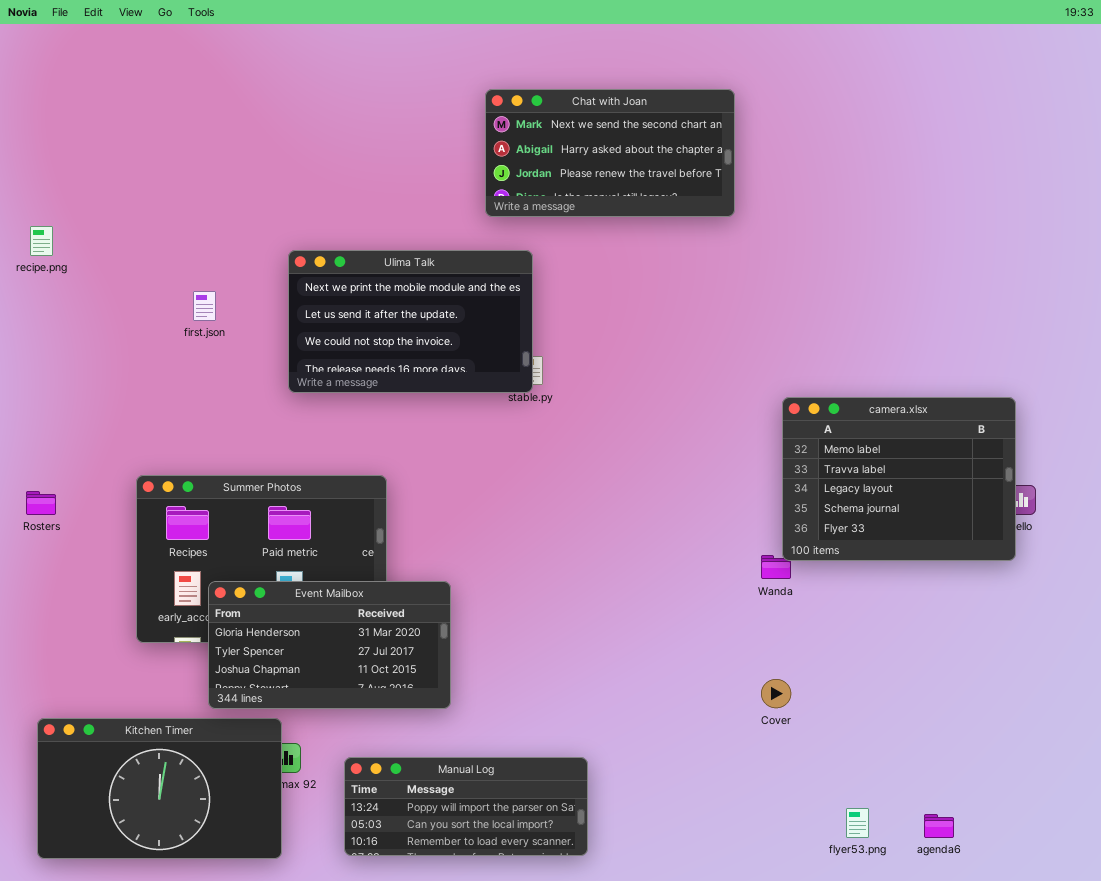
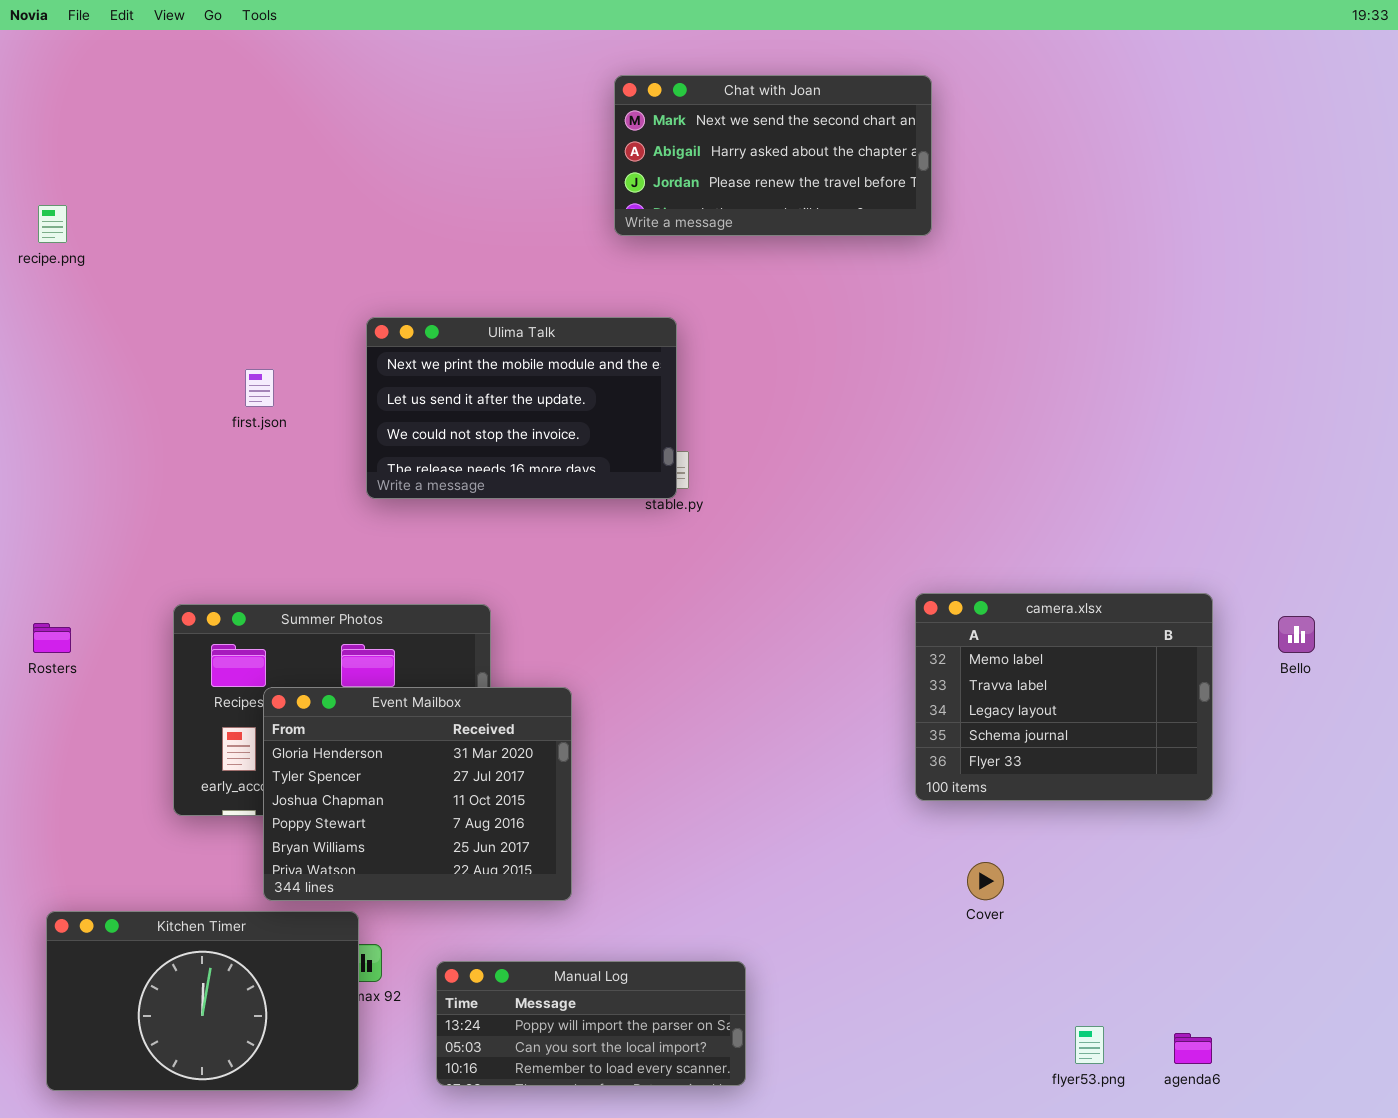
Chat with Joan: [485,89,735,217] -> [614,75,932,236], moved
recipe.png: [30,226,53,256] -> [38,205,67,243], moved
camera.xlsx: [782,397,1016,561] -> [915,593,1213,801], moved
Event Mailbox: [208,581,451,709] -> [263,687,572,901], resized

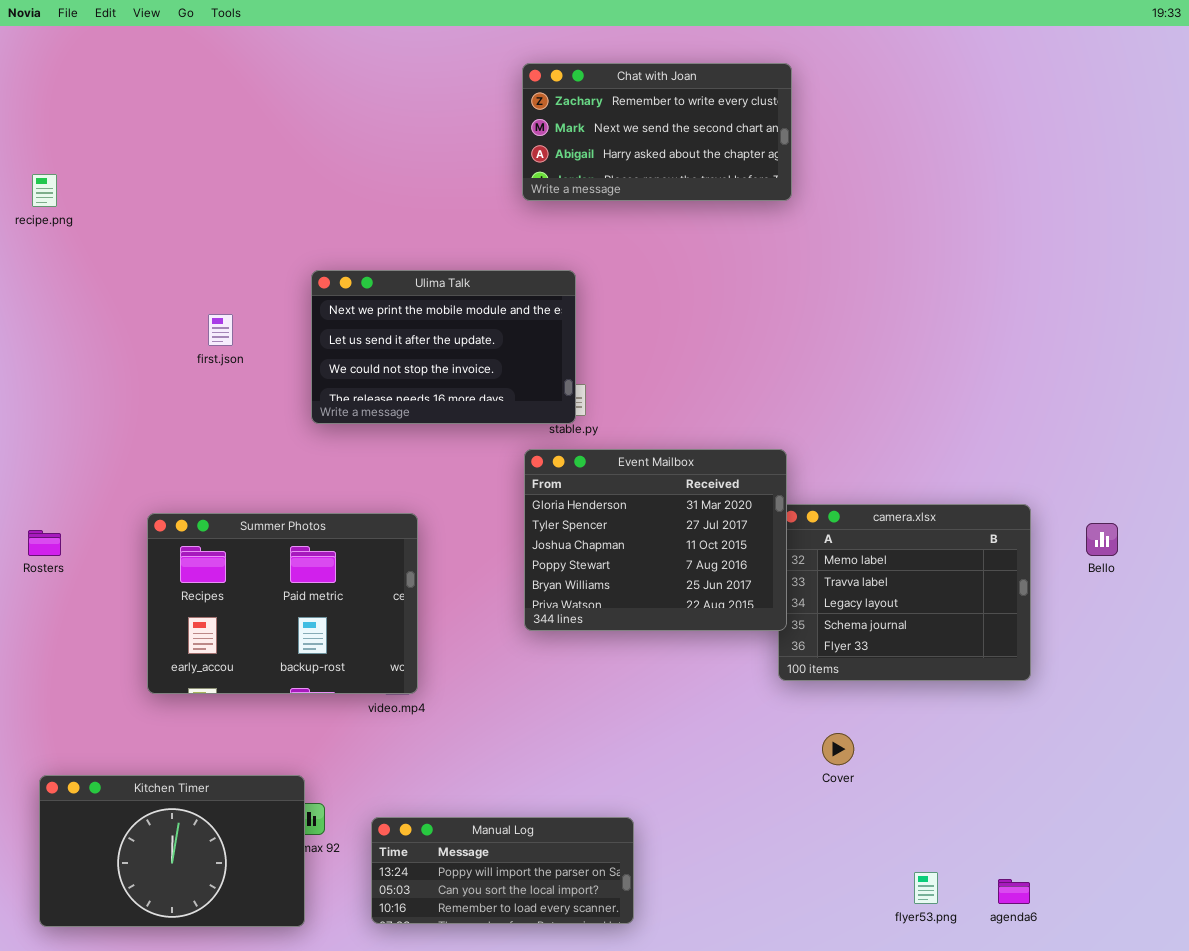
Chat with Joan: [614,75,932,236] -> [522,63,792,201], scrolled up 1 row
Event Mailbox: [263,687,572,901] -> [524,449,787,631], moved

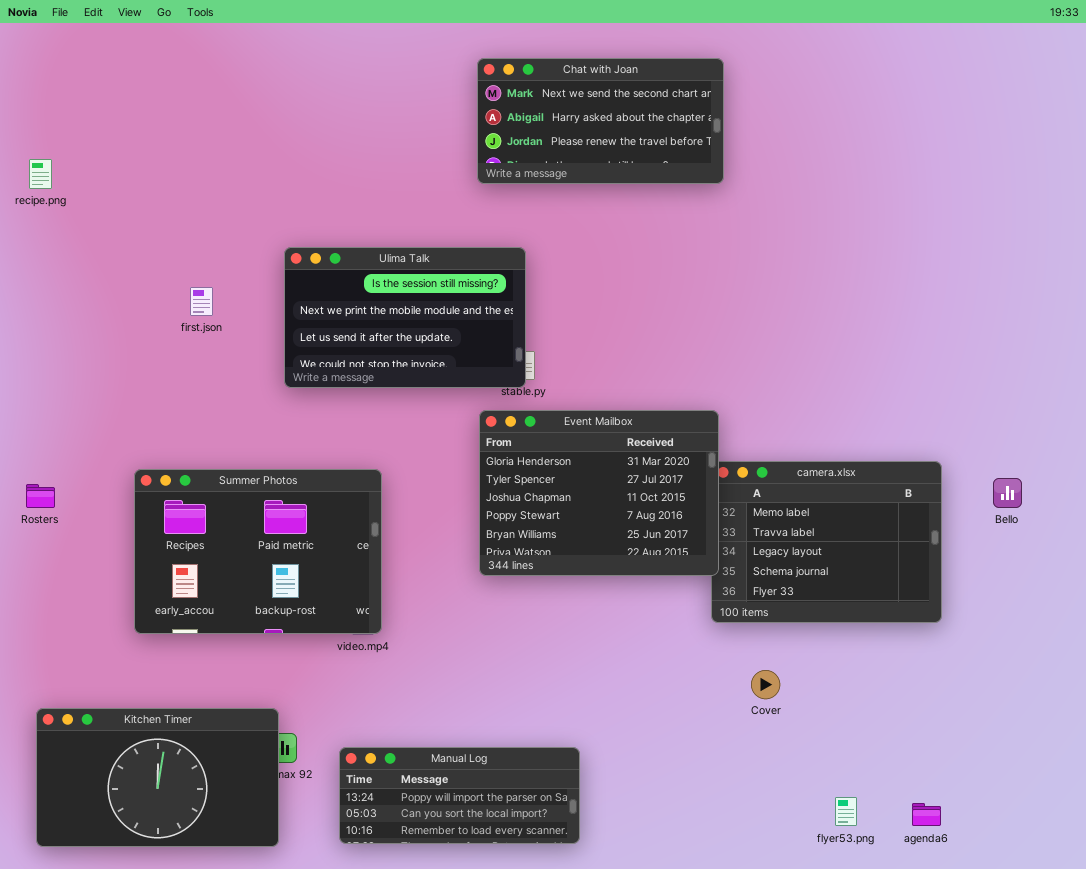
Chat with Joan: [522,63,792,201] -> [477,58,724,184], scrolled down 1 row
Ulima Talk: [311,270,576,424] -> [284,247,526,388], scrolled up 1 row

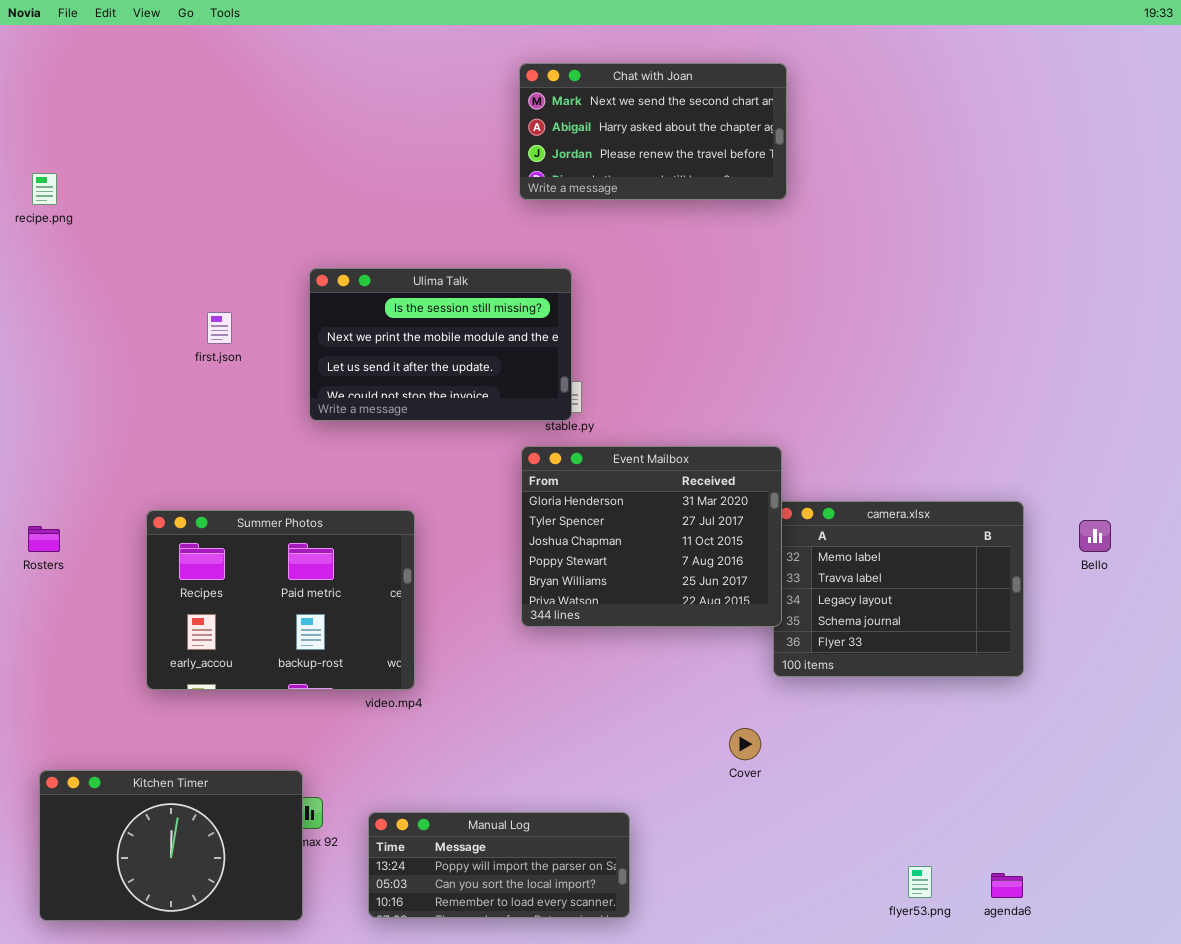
Cover: [751,670,780,699] -> [729,728,761,760], moved

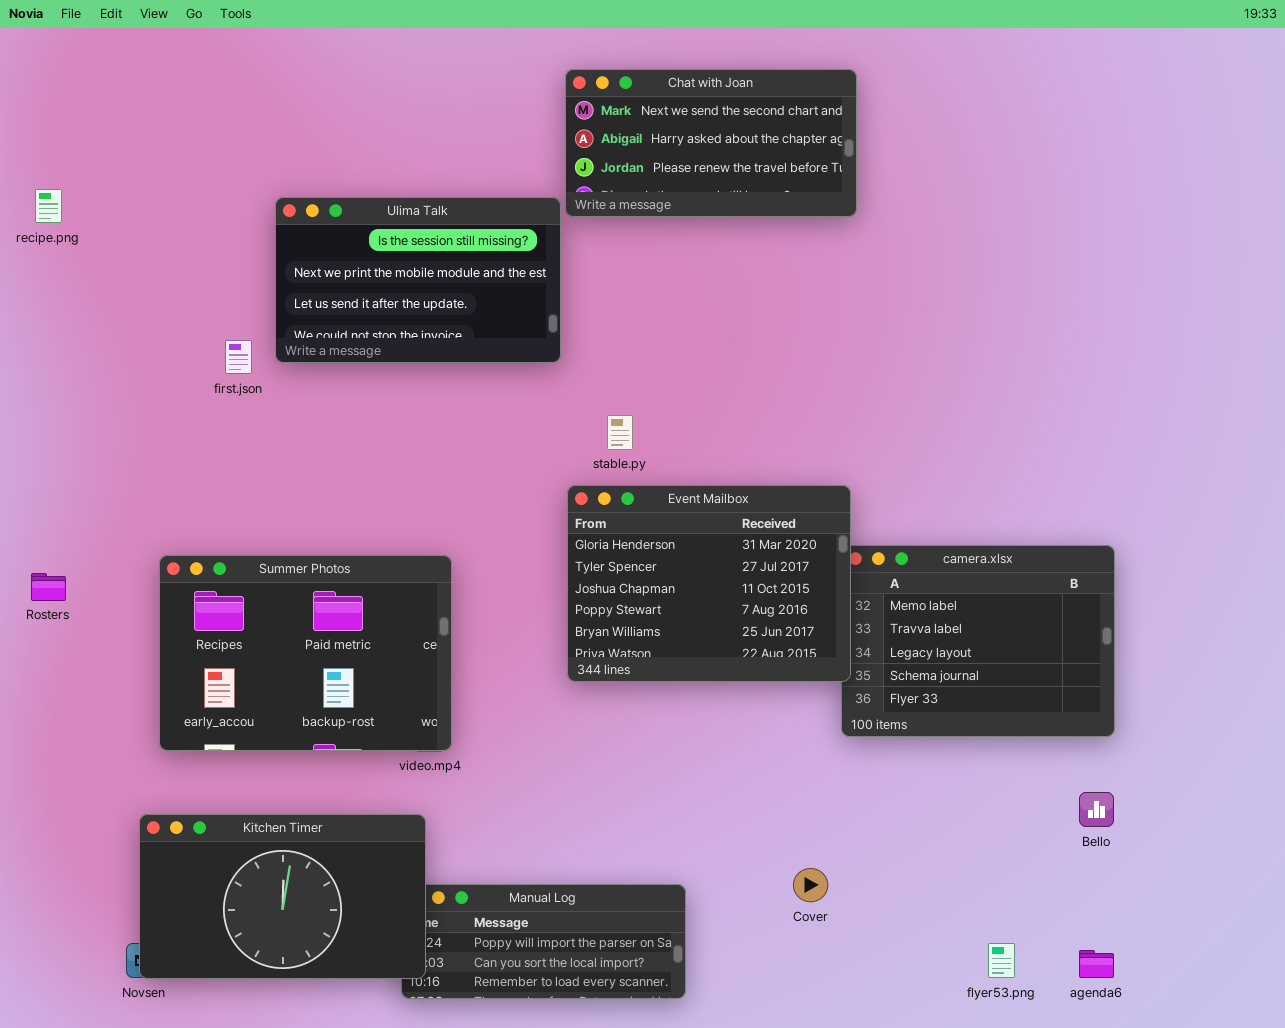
Ulima Talk: [309,268,572,421] -> [275,197,561,363], moved
Bello: [1079,520,1111,552] -> [1079,792,1114,827], moved
Cover: [729,728,761,760] -> [793,868,828,902], moved
Kitchen Timer: [39,770,303,921] -> [139,814,426,979], moved

